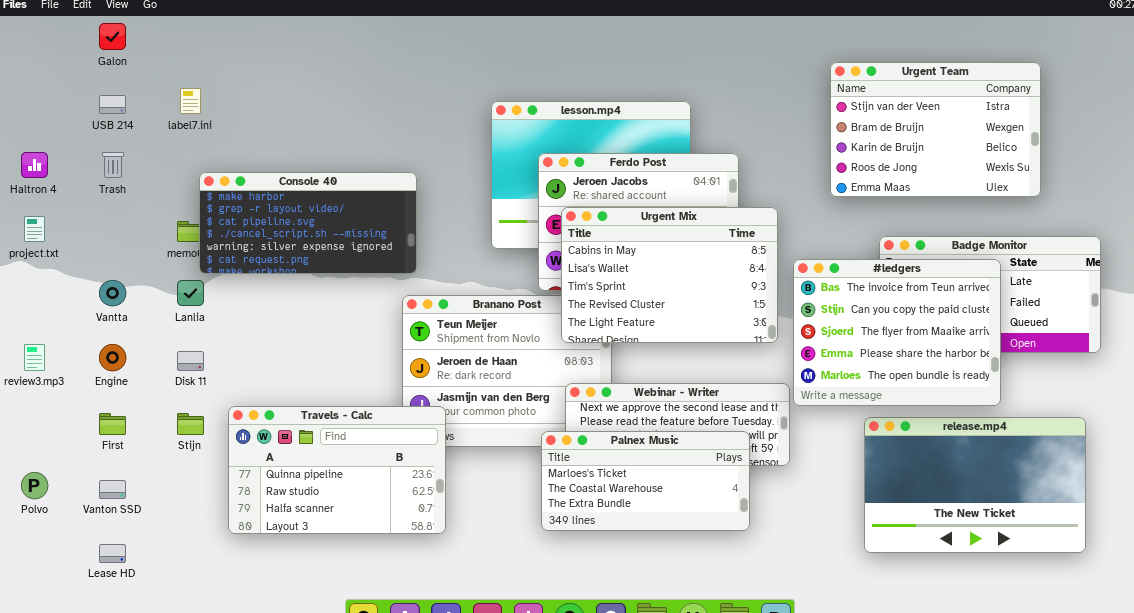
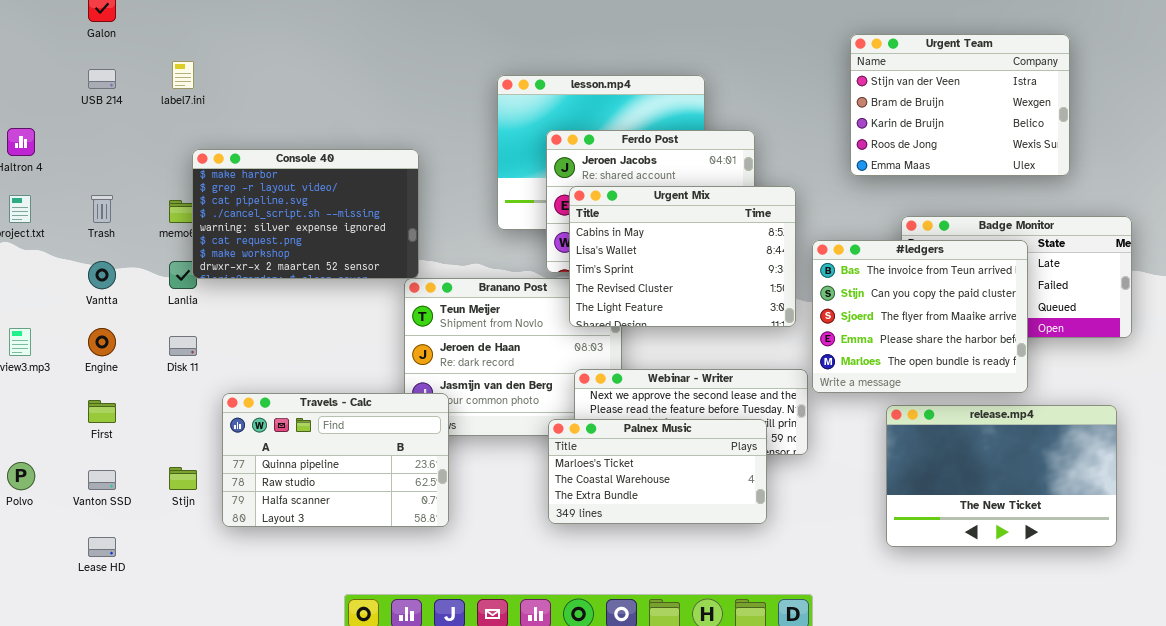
Trash: [102,152,124,178] -> [91,195,113,223], moved
Console 40: [199,172,417,274] -> [192,149,419,279], resized
Stijn: [177,413,204,435] -> [169,467,197,490], moved

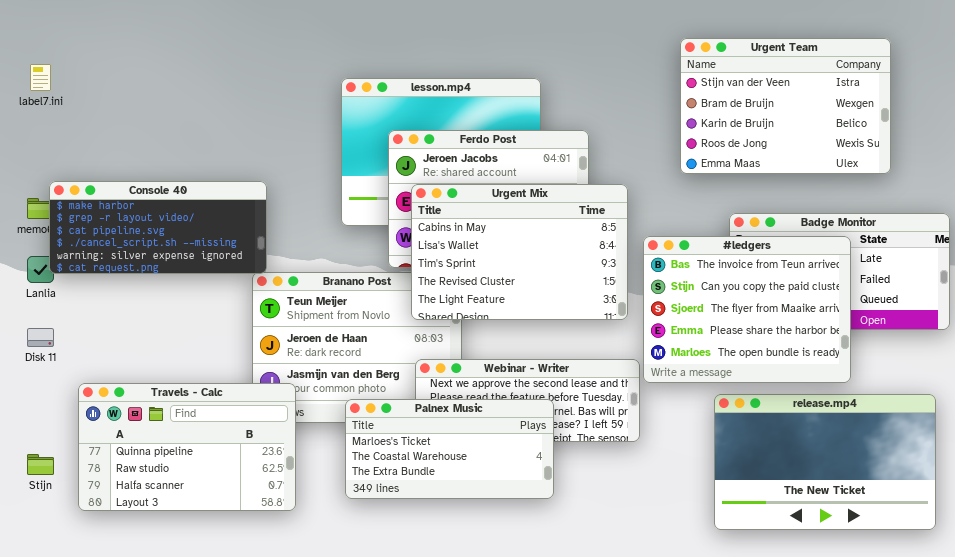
Console 40: [192,149,419,279] -> [49,181,267,274], resized
Palnex Music: [548,419,767,524] -> [345,399,554,499], moved

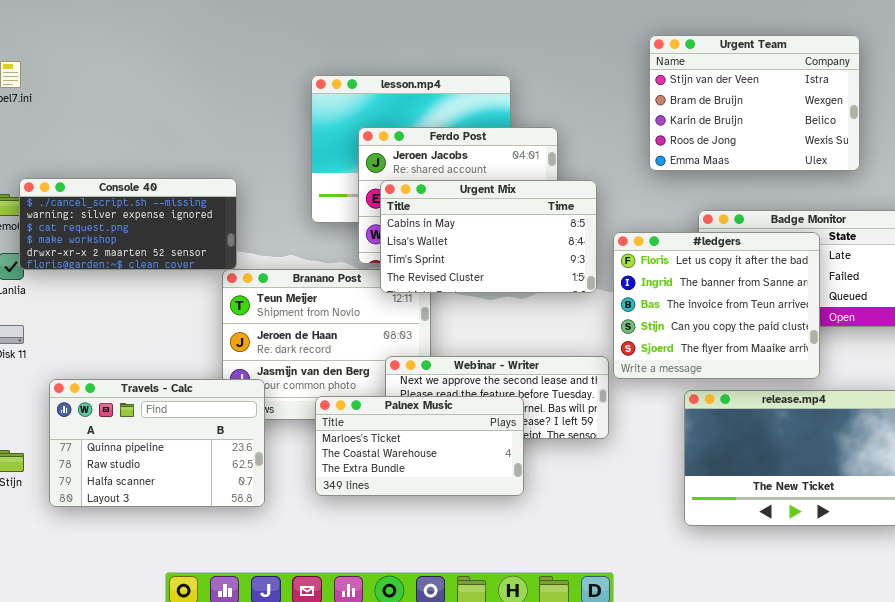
Console 40: [49,181,267,274] -> [19,178,237,270], scrolled down 3 rows
Urgent Mix: [411,184,628,320] -> [380,180,597,293], resized
#ledgers: [643,236,851,383] -> [613,232,820,379], scrolled up 2 rows

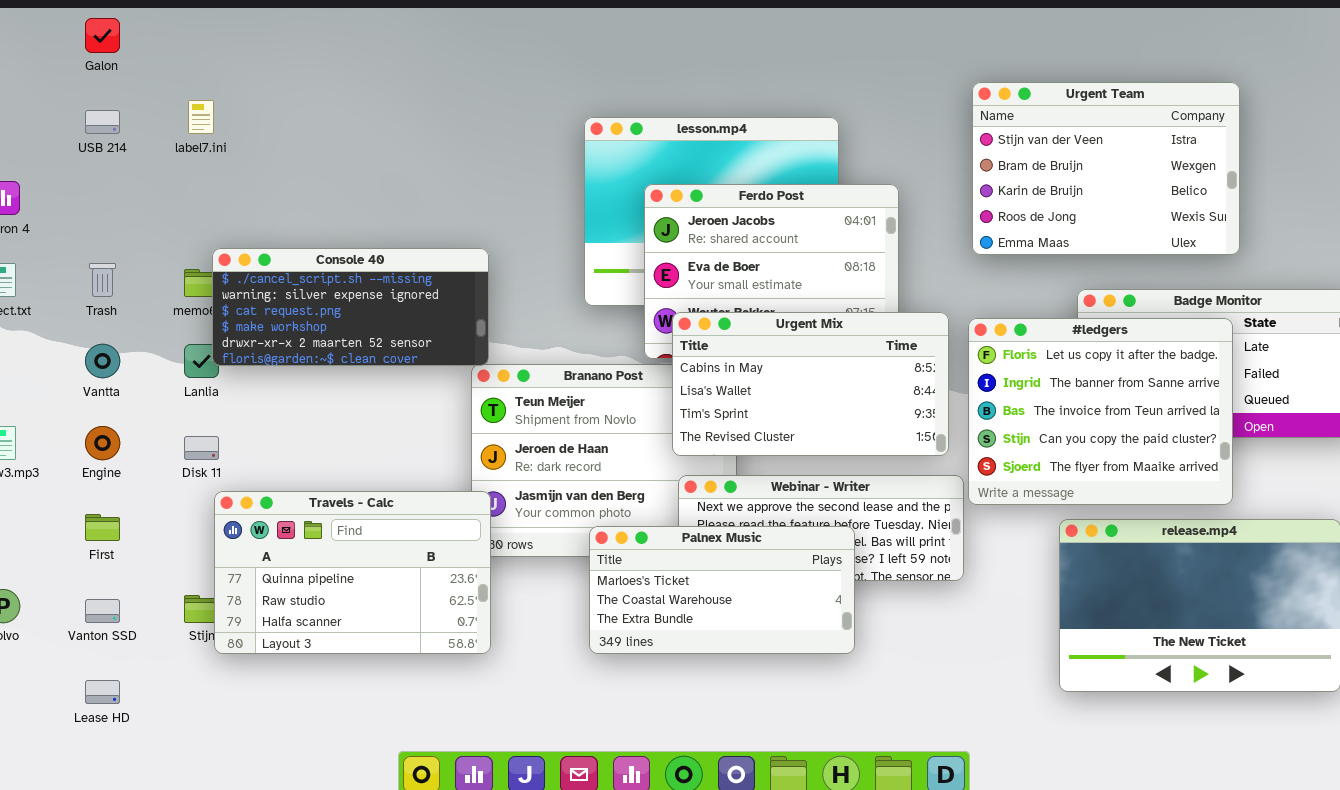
Urgent Team: [649,35,860,171] -> [972,82,1240,255], moved
Urgent Mix: [380,180,597,293] -> [672,312,949,456], moved
Travels - Calc: [49,379,265,507] -> [214,491,491,654], moved

